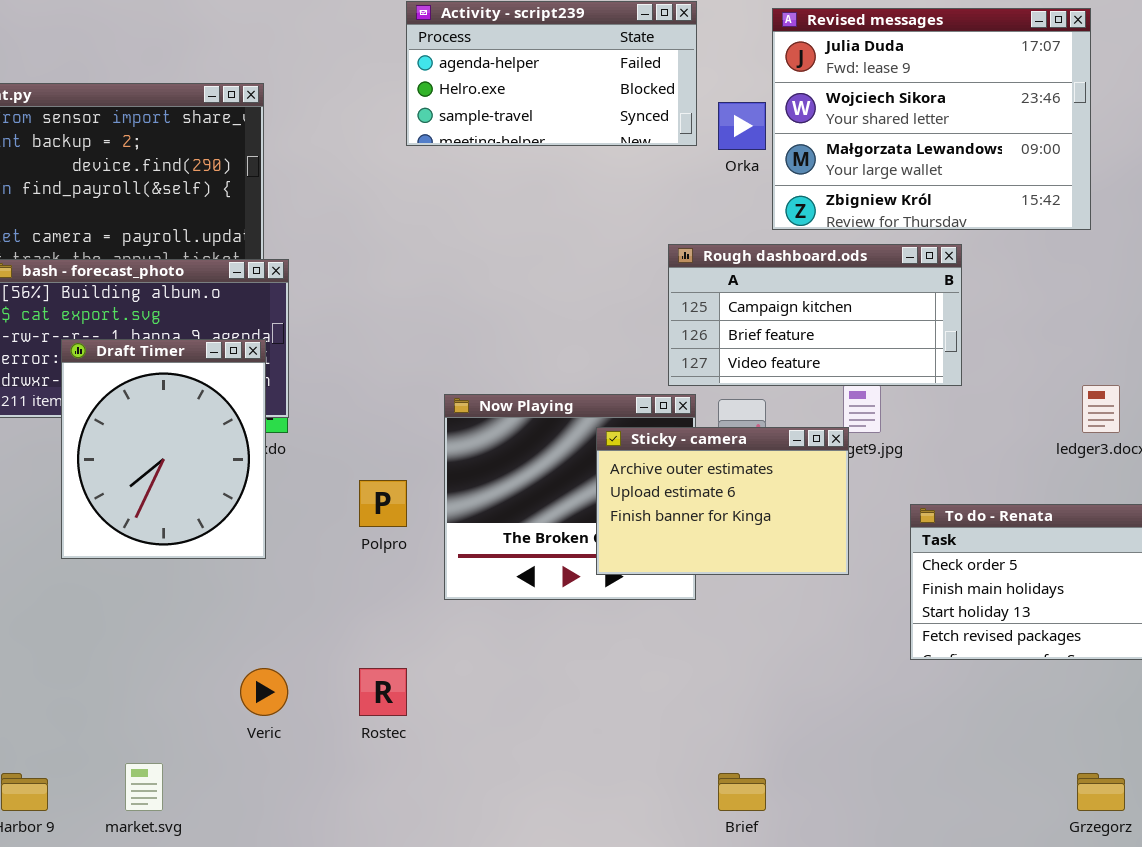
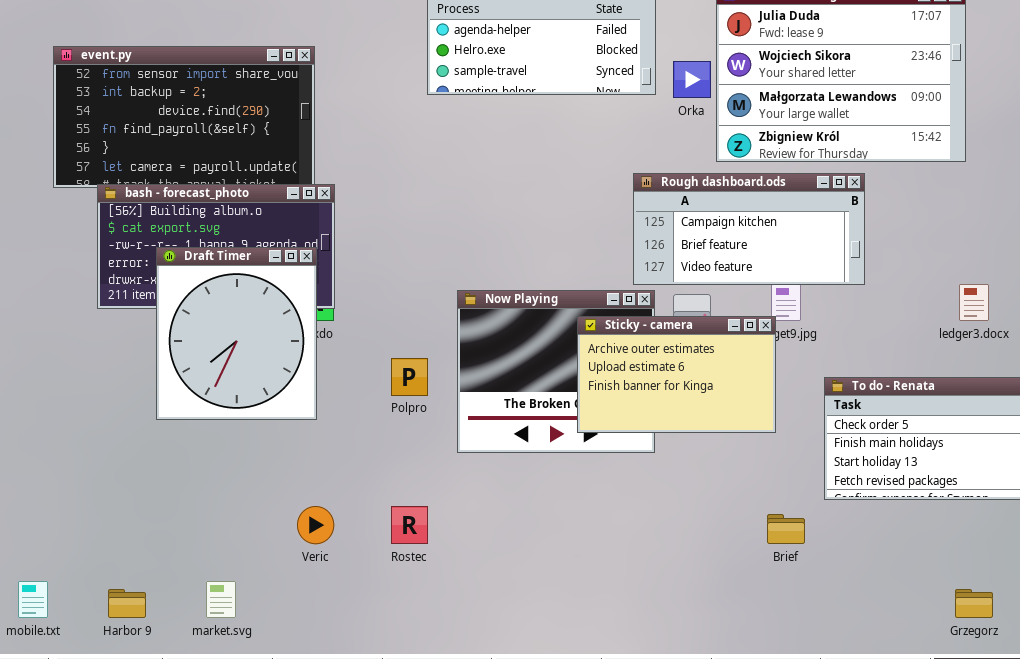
Brief: [718,773,766,811] -> [767,514,805,544], moved

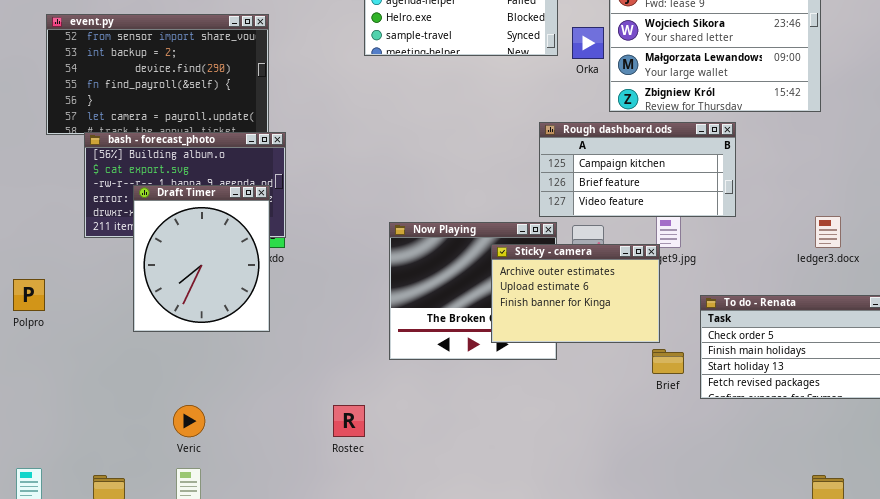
Polpro: [391,358,428,396] -> [13,279,45,311], moved
Veric: [297,506,334,544] -> [173,405,205,437], moved
Brief: [767,514,805,544] -> [652,349,684,374], moved

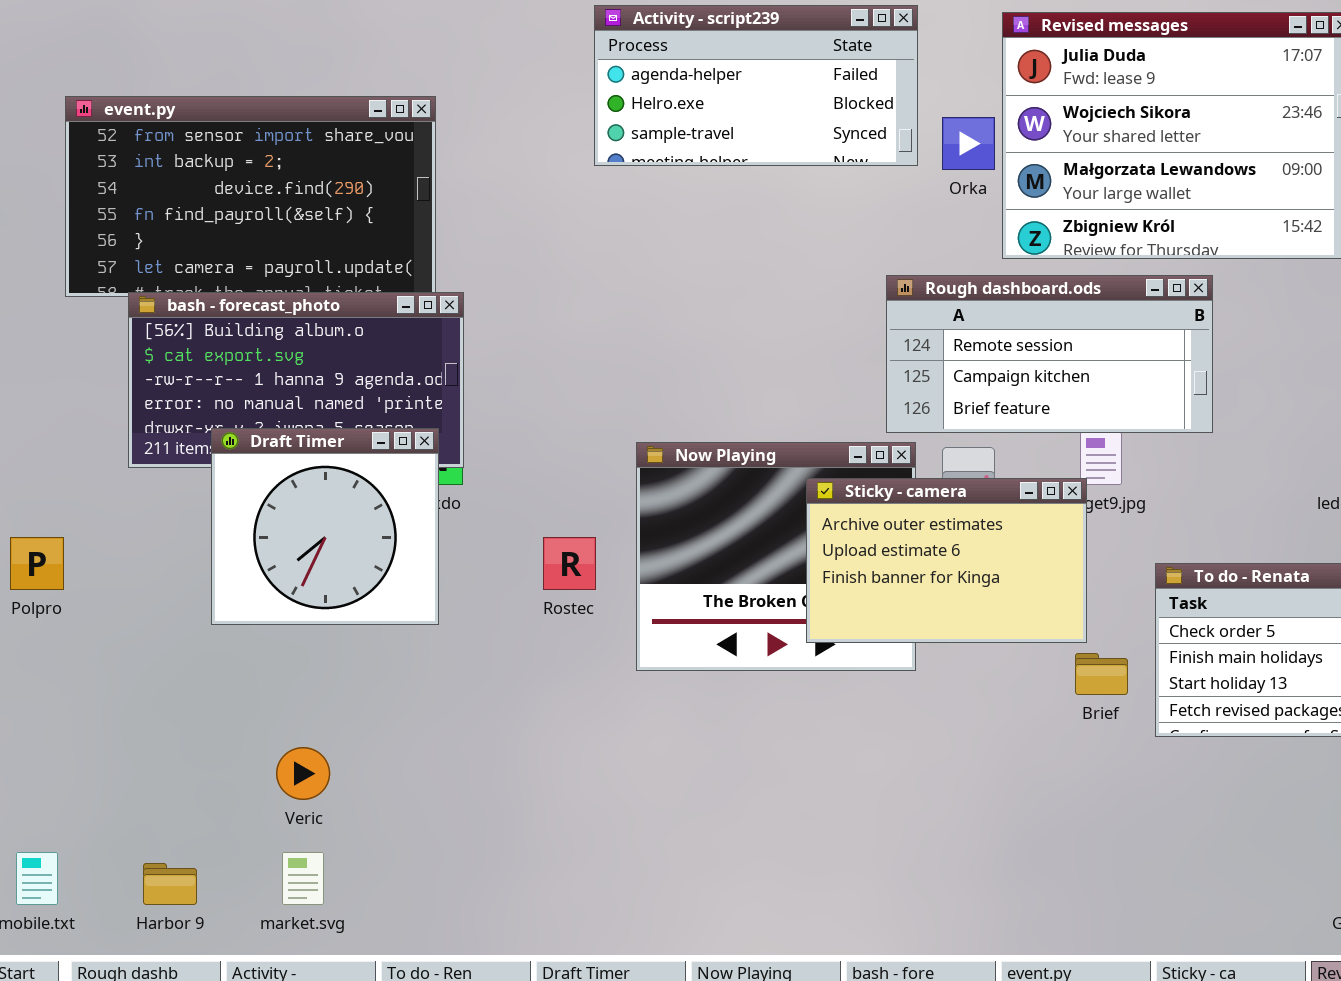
Rough dashboard.ods: [539,122,736,217] -> [886,275,1213,433], scrolled up 1 row
Draft Timer: [133,185,270,332] -> [211,428,439,625], resized
Rostec: [333,405,365,437] -> [543,537,596,590], moved

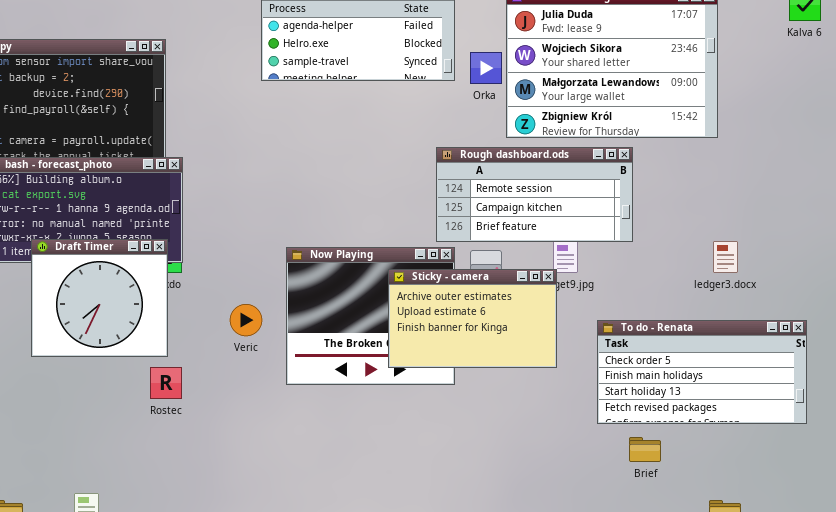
Rostec: [543,537,596,590] -> [150,367,182,399], moved
Brief: [1075,653,1128,695] -> [629,437,661,462], moved
Veric: [276,747,330,800] -> [230,304,262,336], moved

